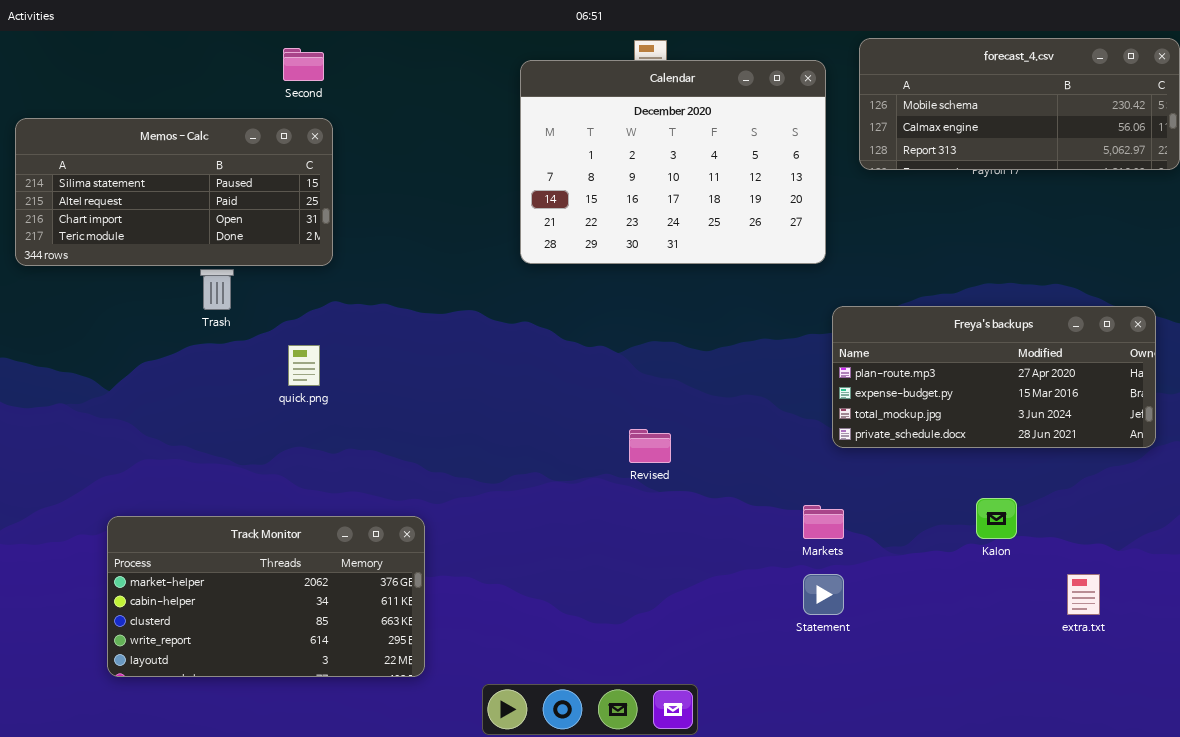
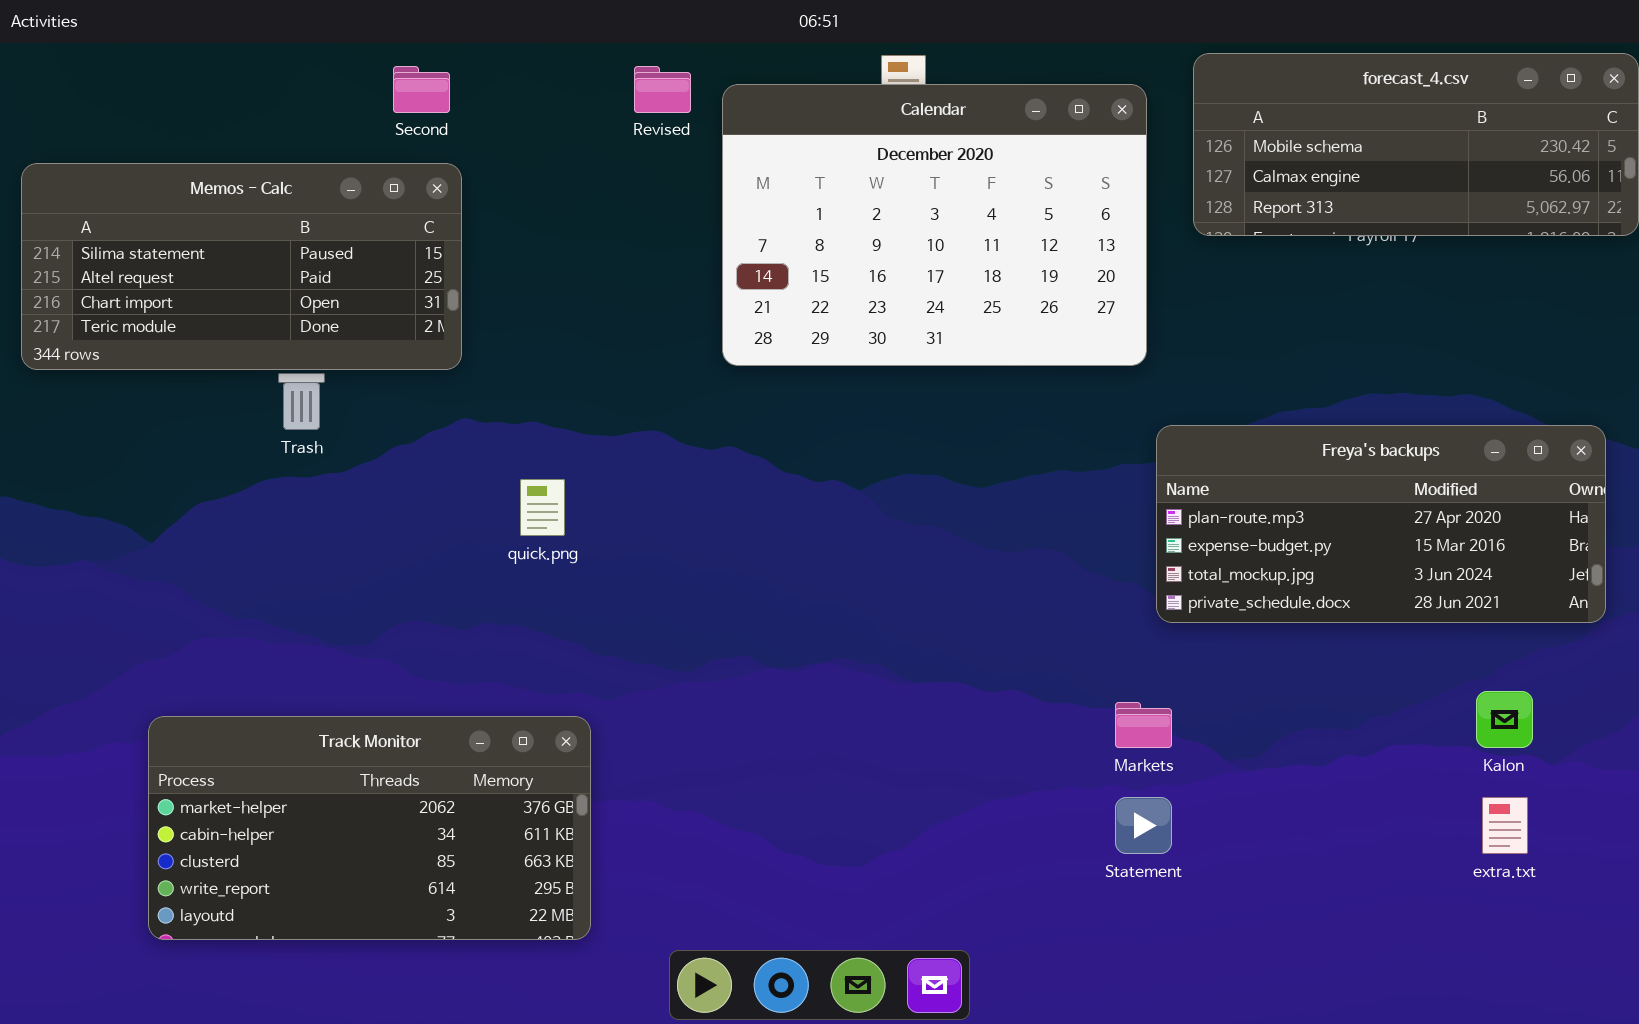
quick.png: [288,345,320,386] -> [520,479,565,536], moved
Revised: [629,429,671,463] -> [634,66,691,113], moved
Kalon: [976,498,1017,539] -> [1476,691,1533,748], moved

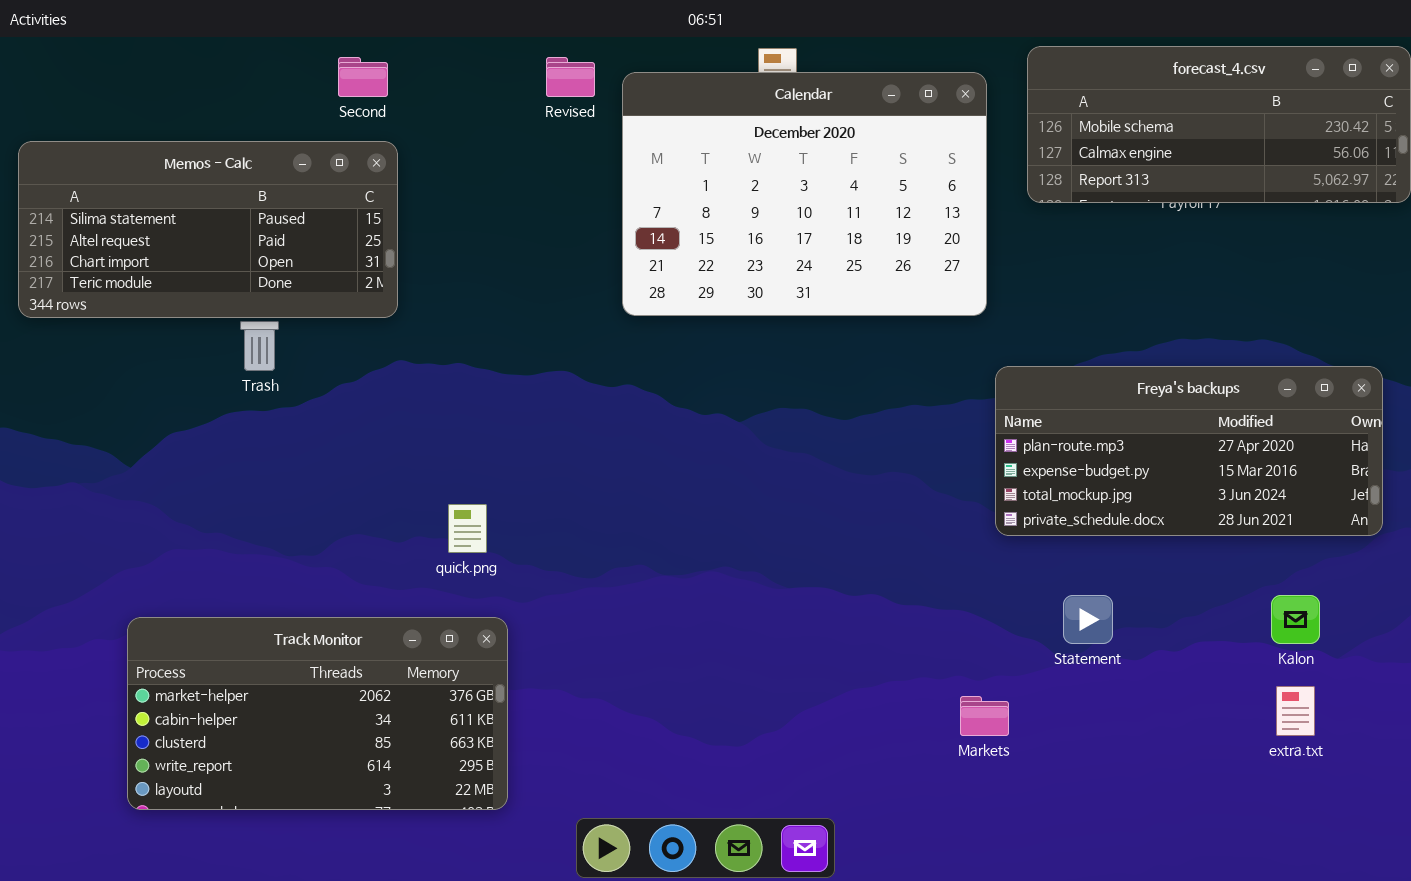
quick.png: [520,479,565,536] -> [448,504,487,553], moved
Markets: [1115,702,1172,748] -> [960,696,1009,736], moved
Statement: [1115,797,1172,854] -> [1063,595,1113,644], moved

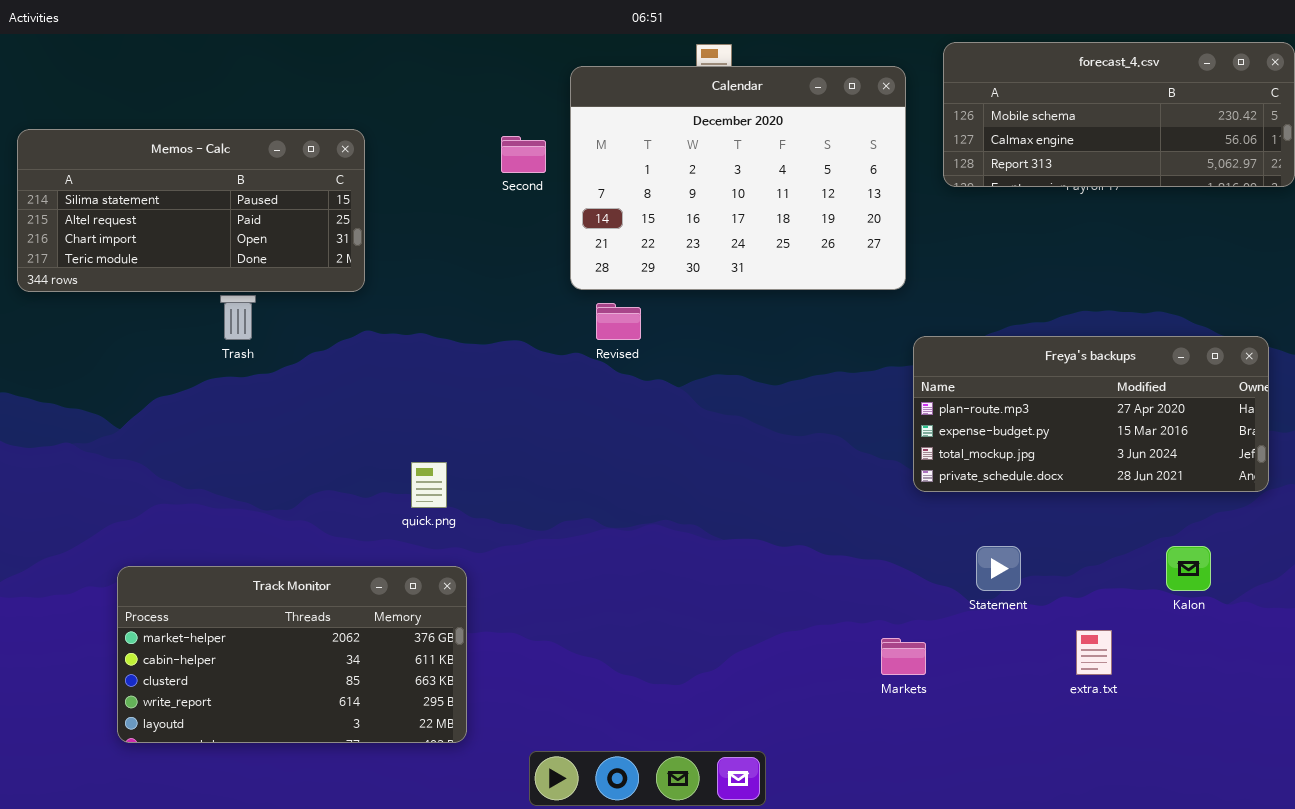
Second: [338,57,388,97] -> [501,136,546,173], moved
Revised: [546,57,595,97] -> [596,303,641,340], moved
extra.txt: [1276,686,1315,736] -> [1076,630,1112,675], moved

